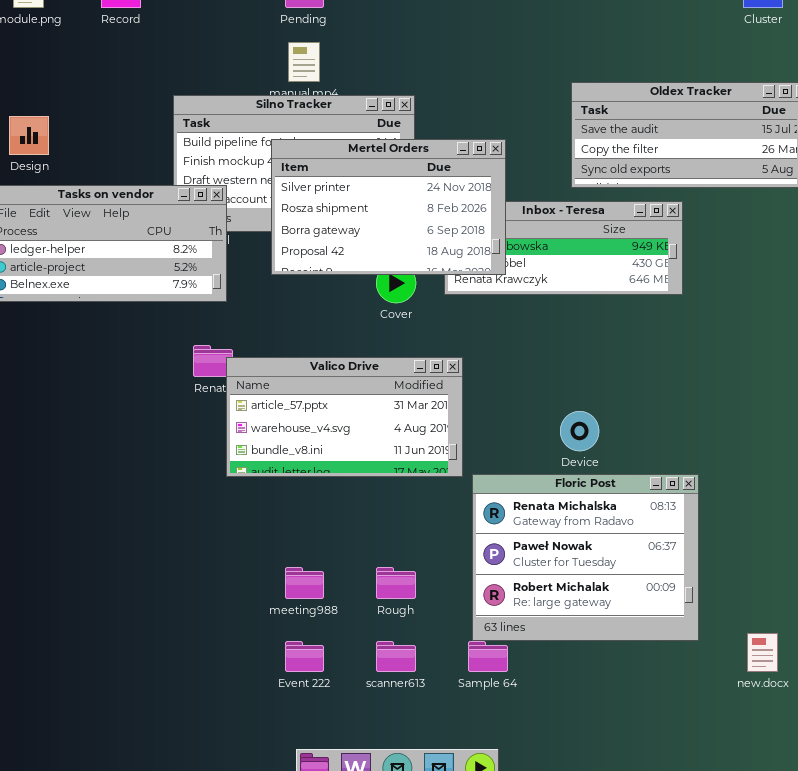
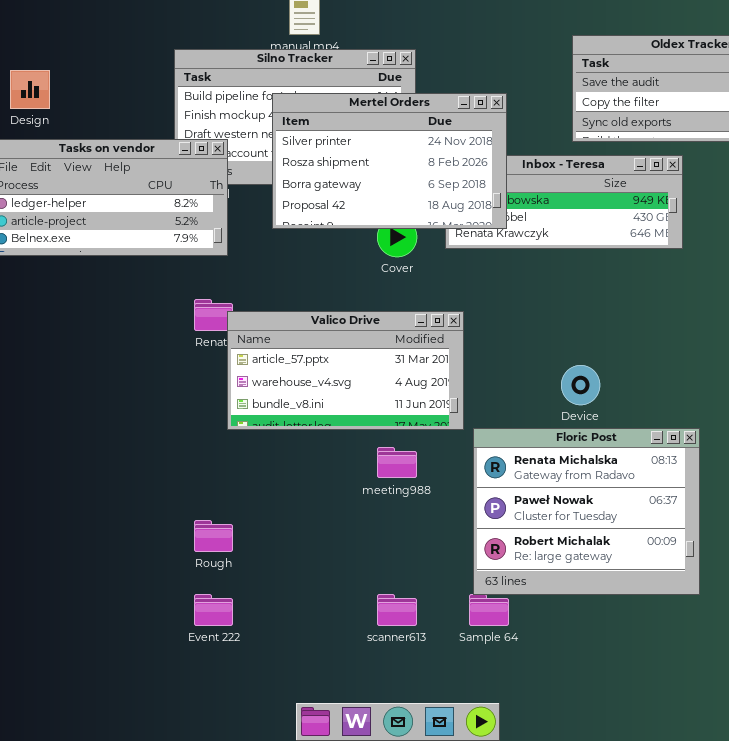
meeting988: [285,567,324,599] -> [377,447,417,478], moved
Rough: [376,567,416,599] -> [194,520,233,552], moved
Event 222: [285,641,324,672] -> [194,594,233,626], moved

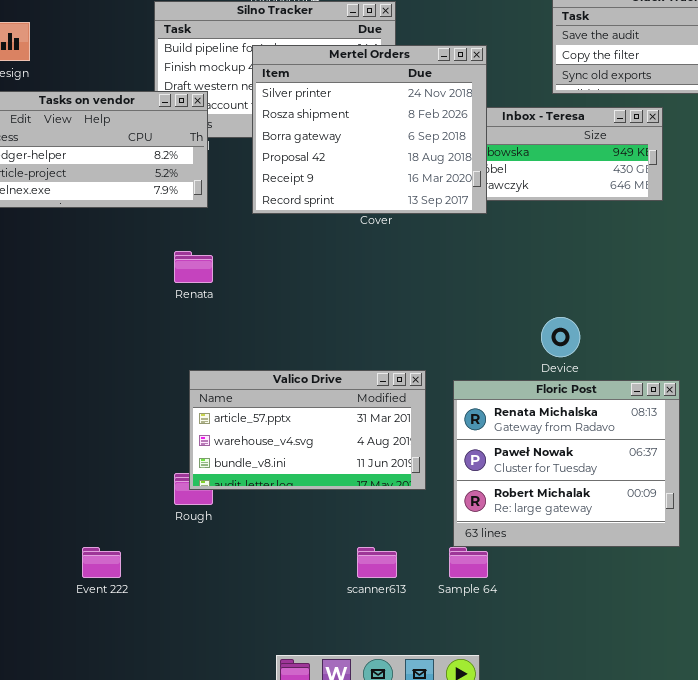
Mertel Orders: [272,93,507,229] -> [252,45,487,214], resized
Valico Drive: [227,311,464,430] -> [189,370,426,490], moved
Event 222: [194,594,233,626] -> [82,547,121,578], moved

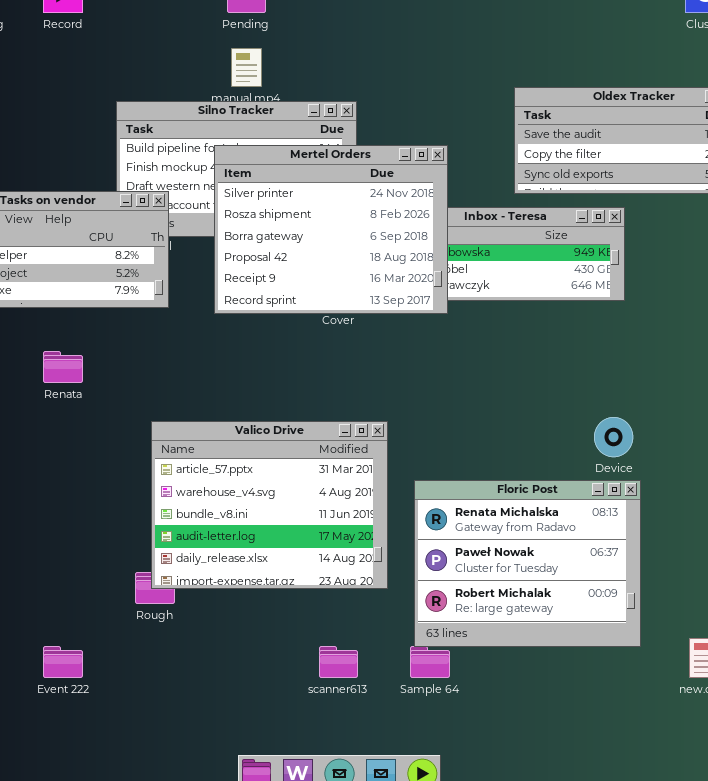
Renata: [174,251,213,283] -> [43,351,83,383], moved
Device: [541,317,580,357] -> [594,417,633,457], moved
Valico Drive: [189,370,426,490] -> [151,421,388,589], resized

